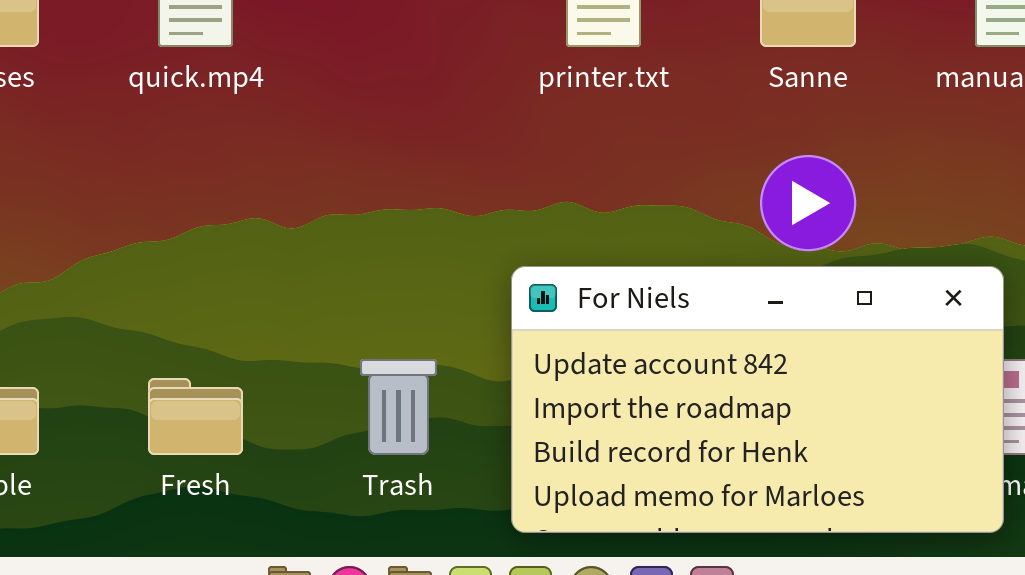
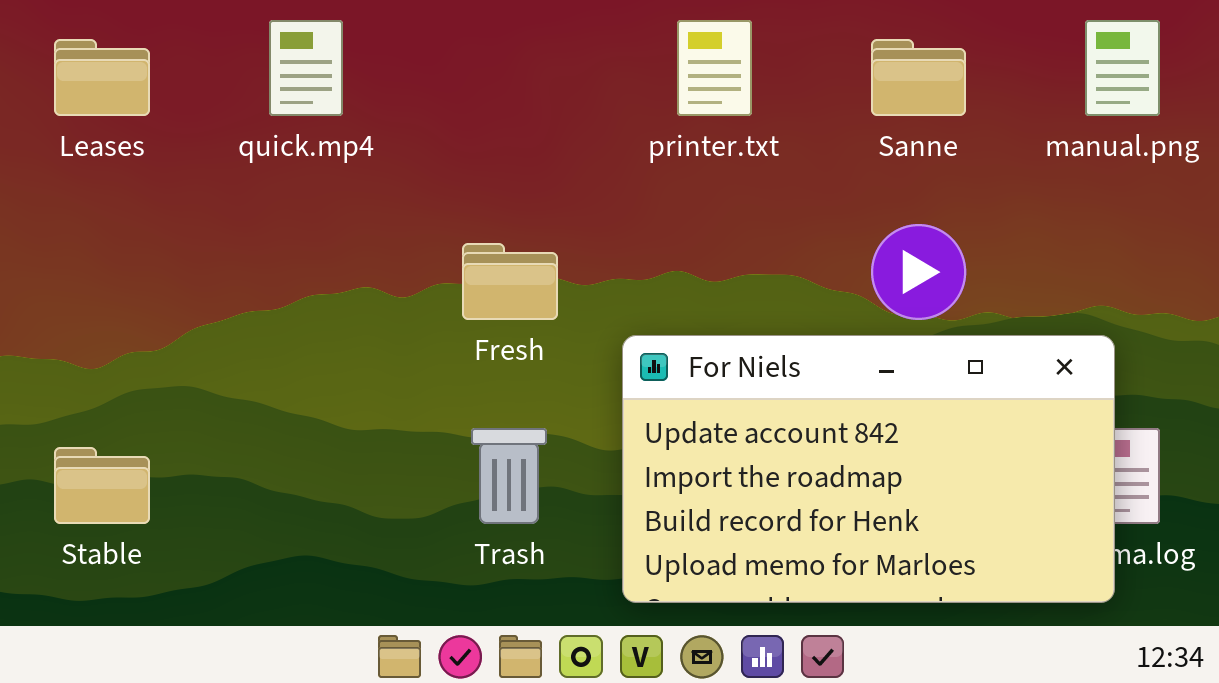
Fresh: [148,378,243,455] -> [462,243,558,320], moved

